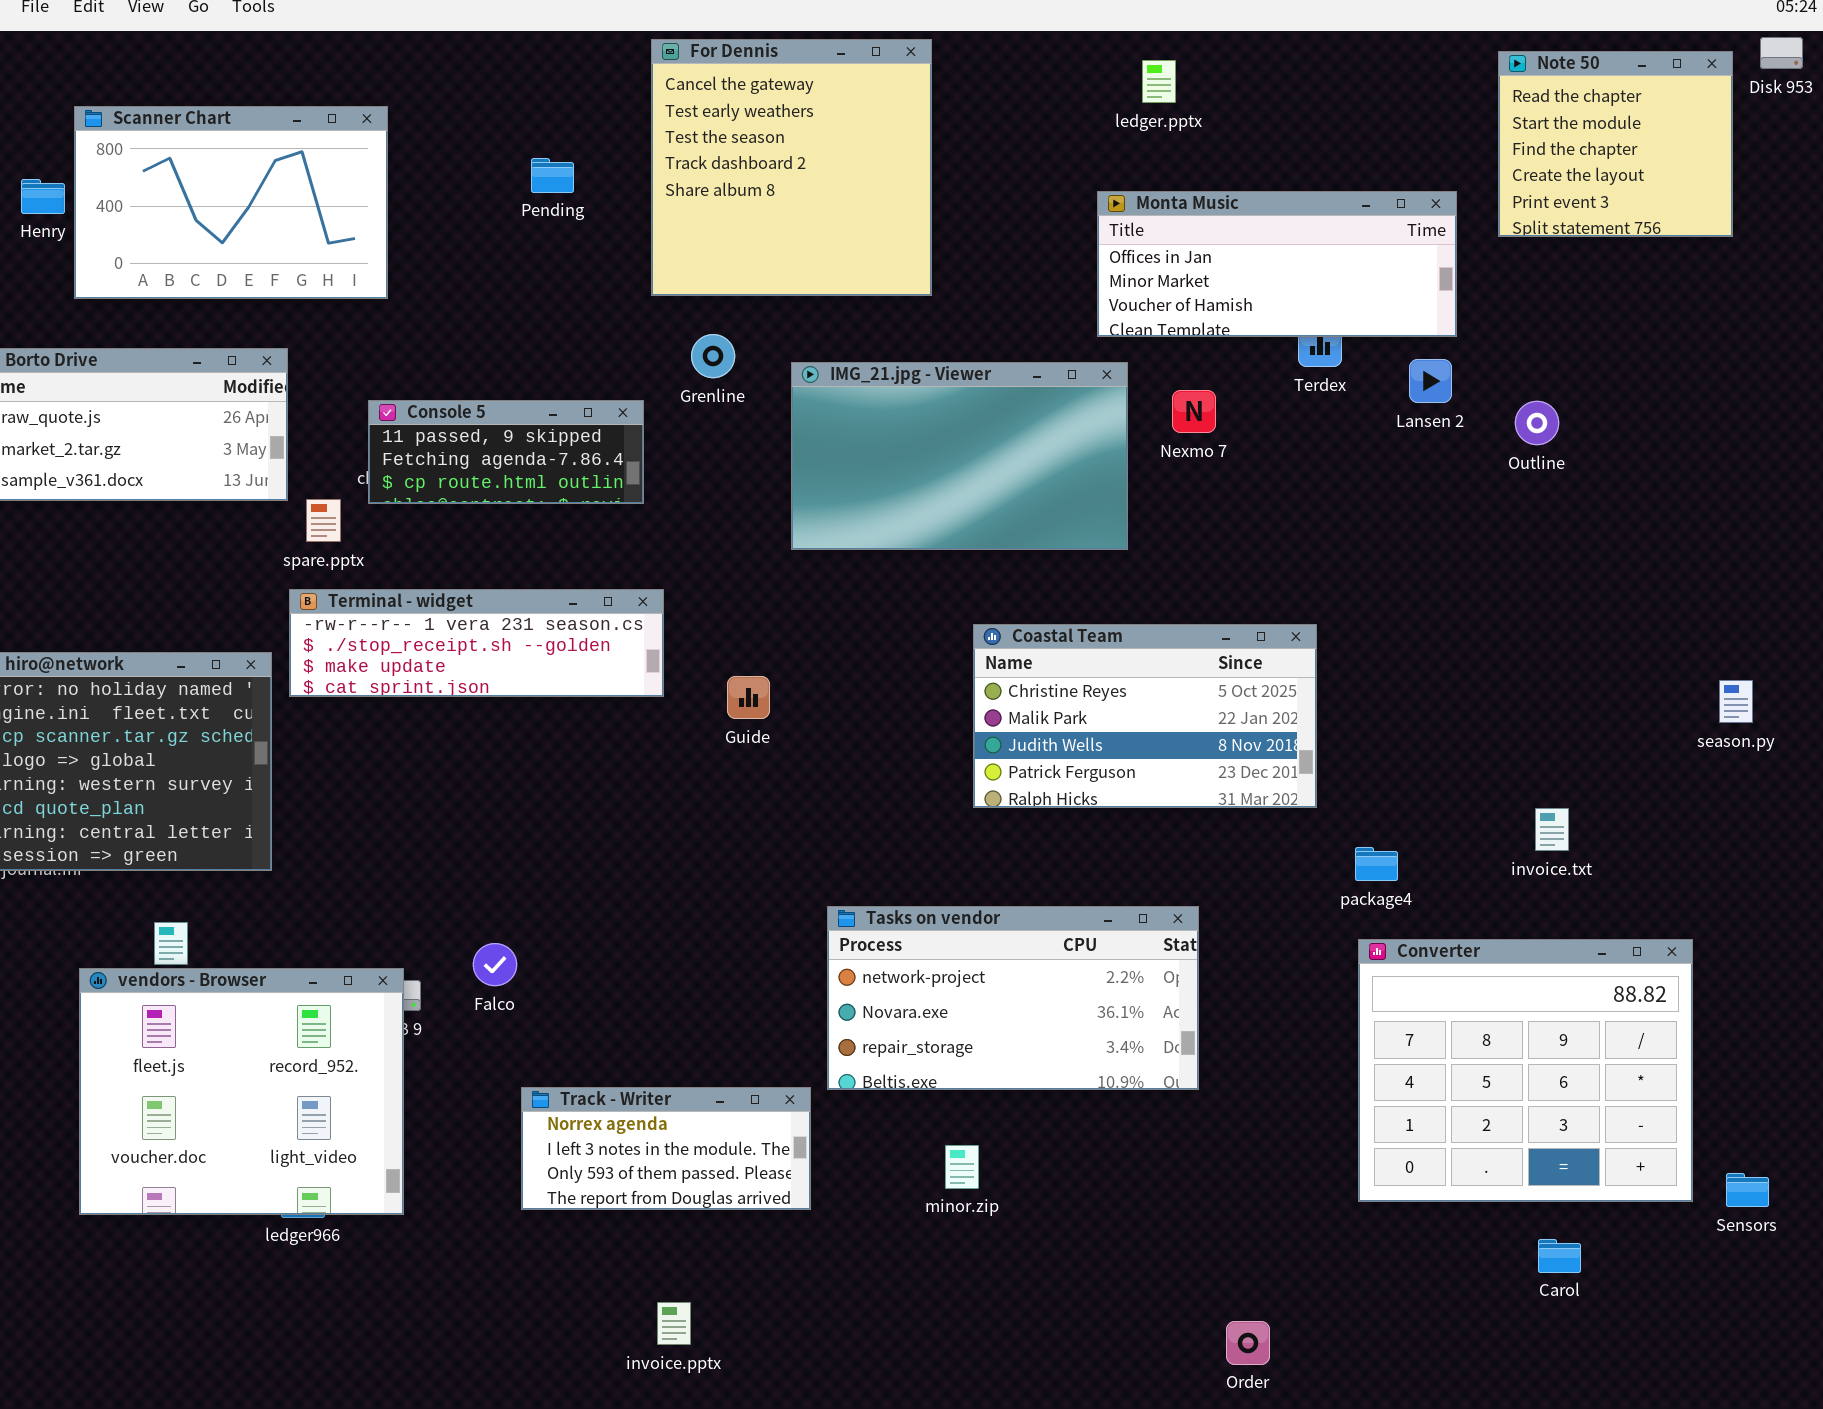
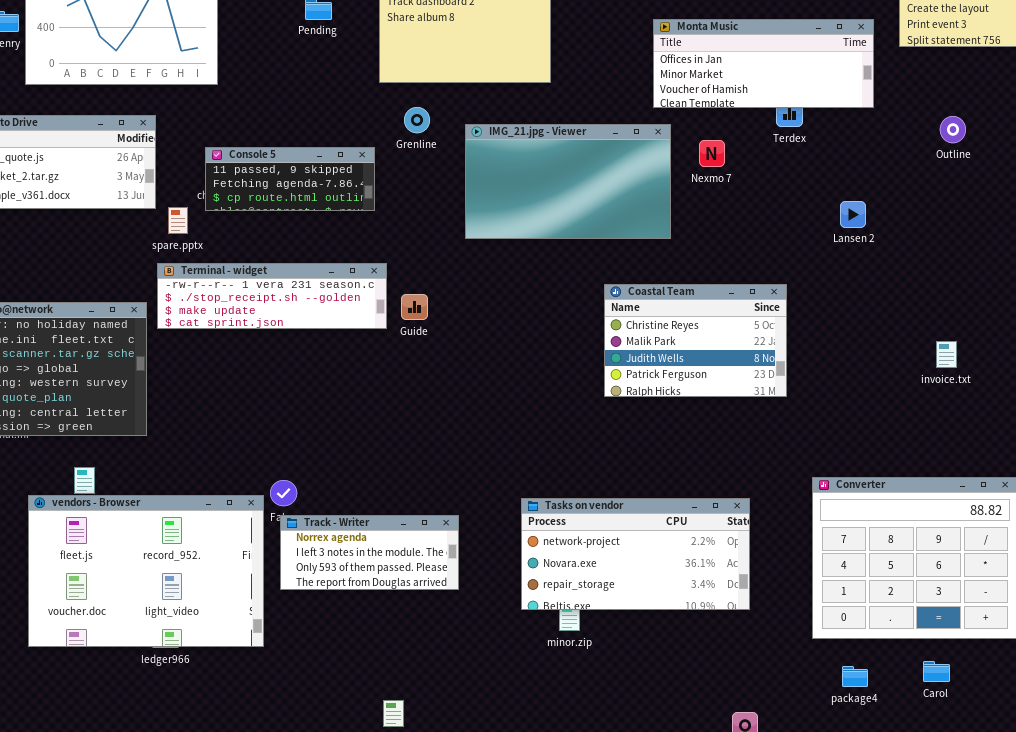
Lansen 2: [1409,359,1452,403] -> [840,201,866,228], moved
Outline: [1515,401,1559,445] -> [940,116,966,143], moved
Coastal Team: [973,624,1317,808] -> [604,284,787,397], resized
Guide: [727,676,770,719] -> [401,294,428,320], moved
invoice.txt: [1535,808,1569,851] -> [936,341,957,368], moved
package4: [1355,847,1398,881] -> [842,666,868,687], moved
Tasks on vendor: [827,906,1199,1090] -> [521,498,750,610], moved
vendors - Browser: [79,968,404,1215] -> [28,495,264,647], resized
Track - Writer: [521,1087,811,1210] -> [280,515,459,590], moved

